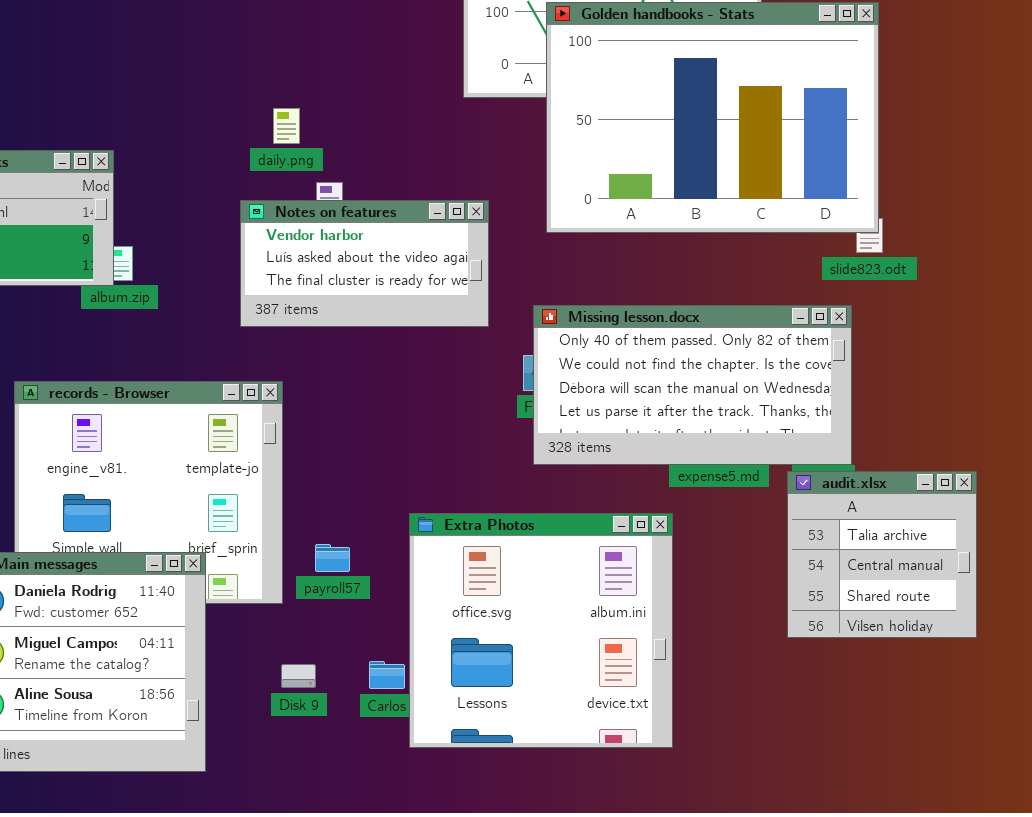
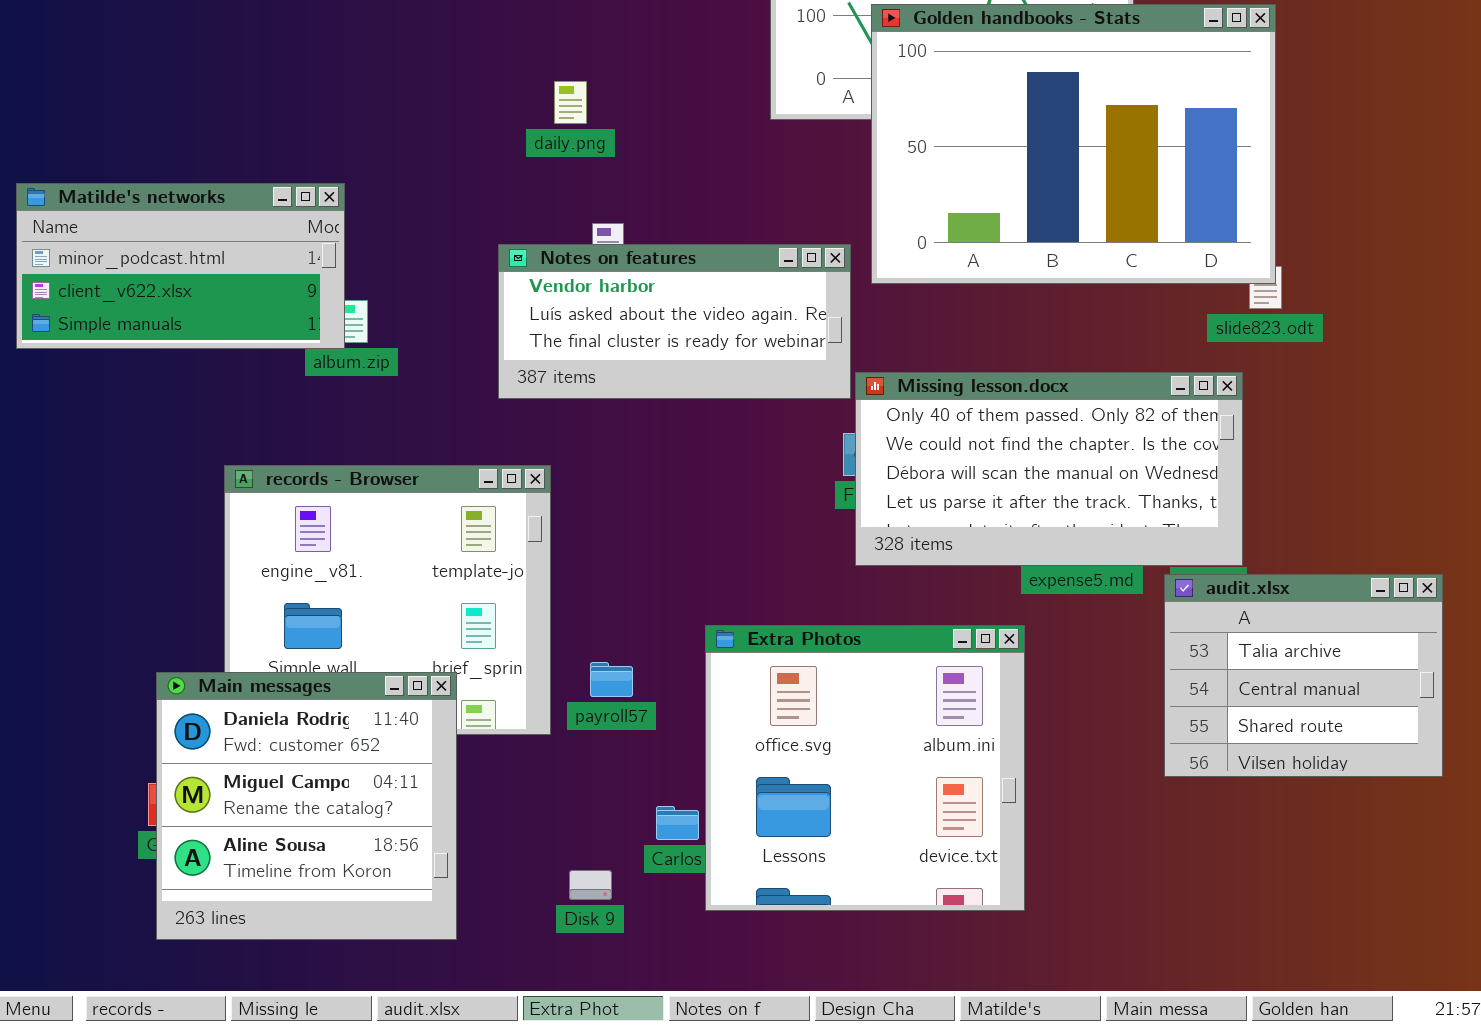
daily.png: [273,108,300,144] -> [554,81,587,124], moved
Notes on features: [240,200,489,327] -> [498,244,851,399], resized
audit.xlsx: [787,471,977,638] -> [1164,574,1443,777], resized
Disk 9: [281,664,316,688] -> [569,870,612,900], moved

